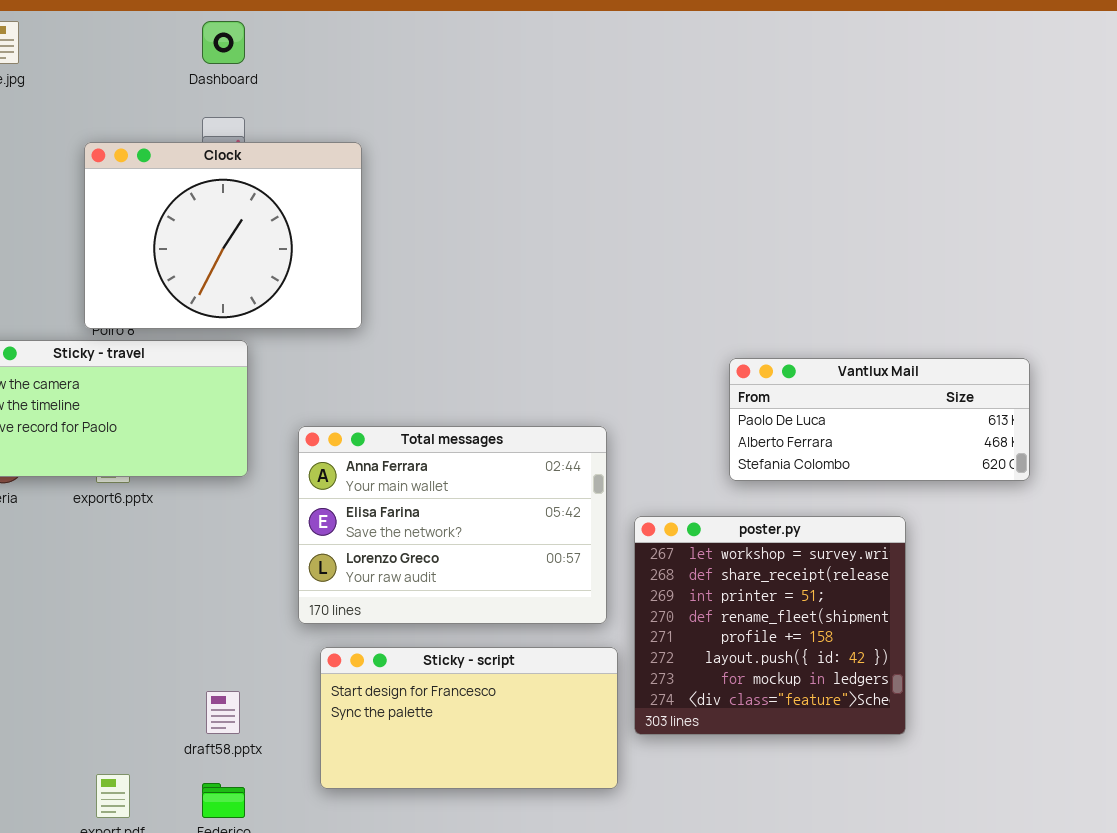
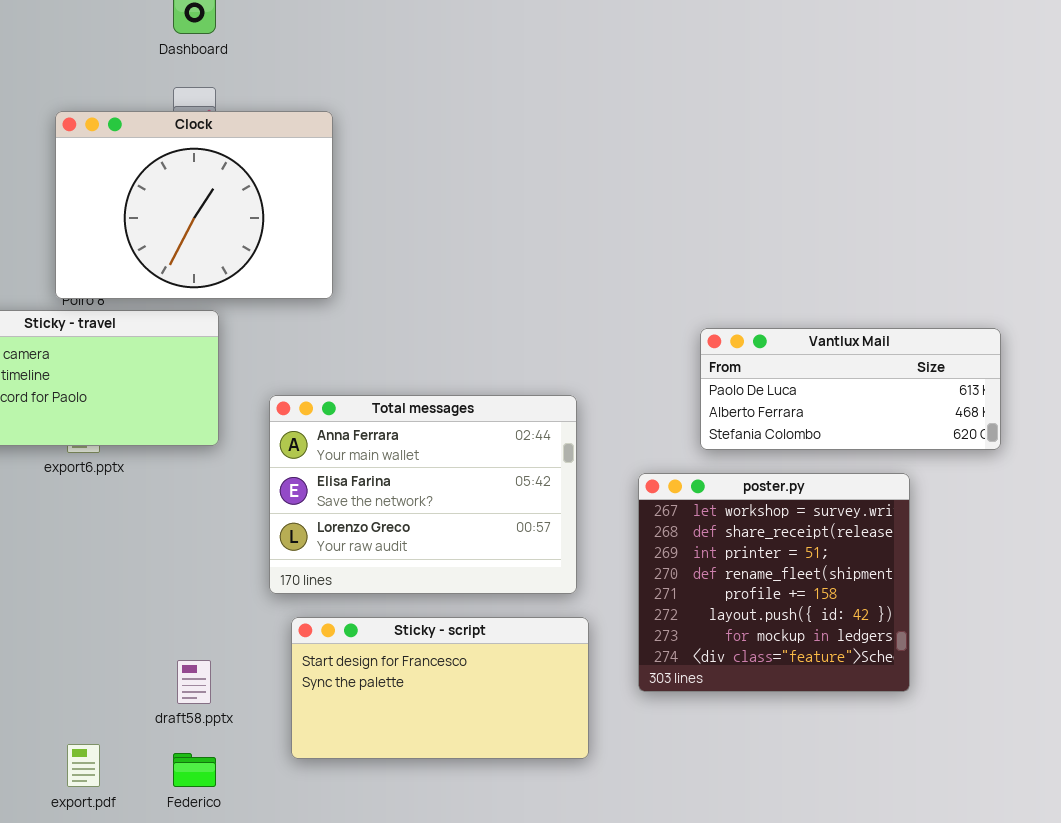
poster.py: [634,516,906,735] -> [638,473,910,692], moved

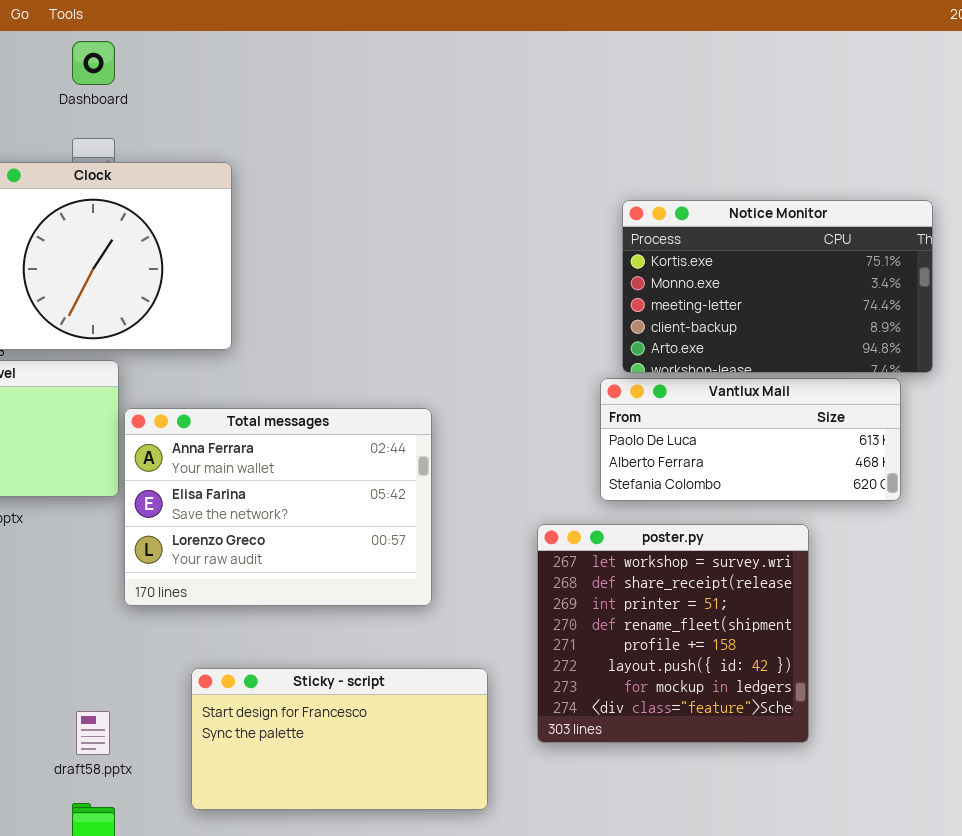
Notice Monitor: none -> [622,200,933,373], opened
Total messages: [269,395,577,594] -> [124,408,432,606], moved

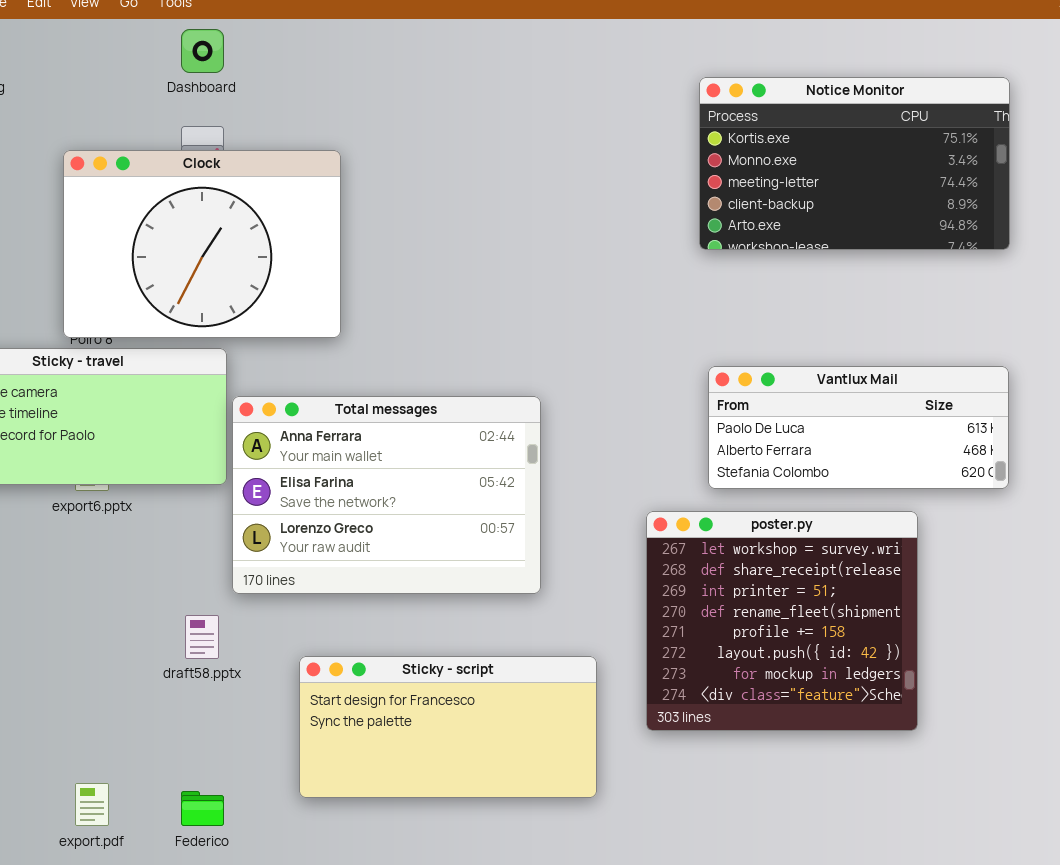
Notice Monitor: [622,200,933,373] -> [699,77,1010,250], moved
draft58.pptx: [76,711,110,755] -> [185,615,219,659], moved

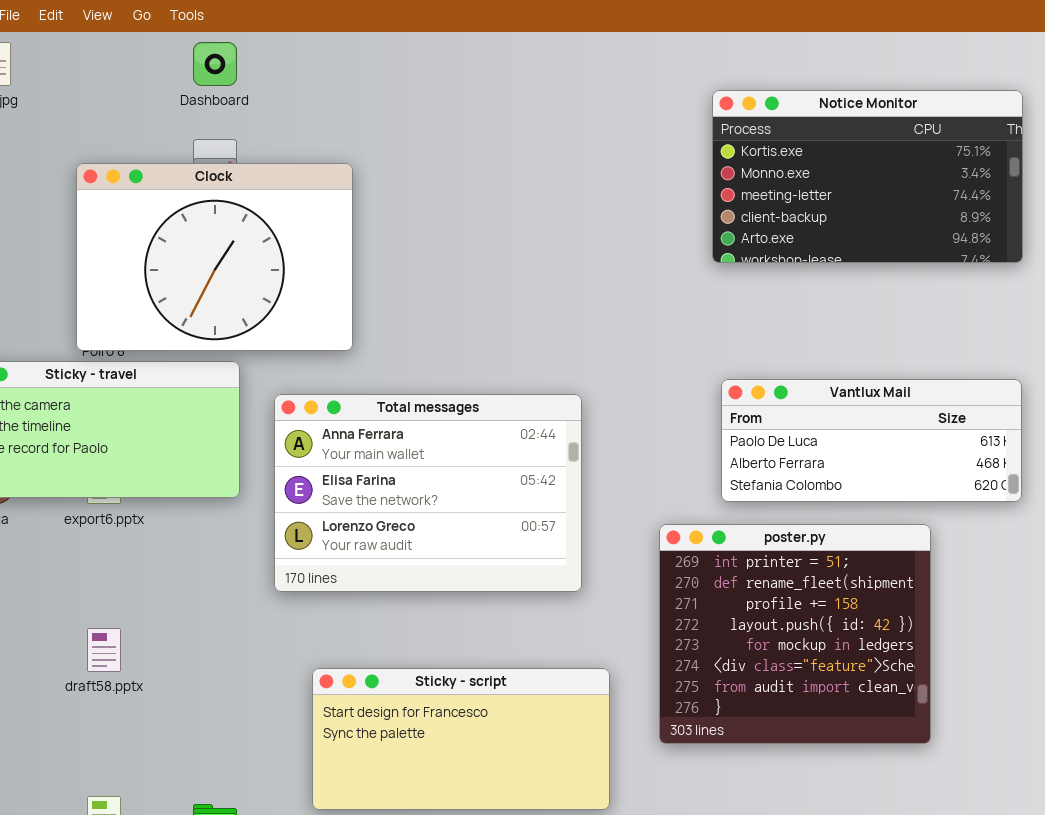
Total messages: [232,396,541,594] -> [274,394,582,592], moved
poster.py: [646,511,918,731] -> [659,524,931,744], scrolled down 2 rows
draft58.pptx: [185,615,219,659] -> [87,628,121,672], moved

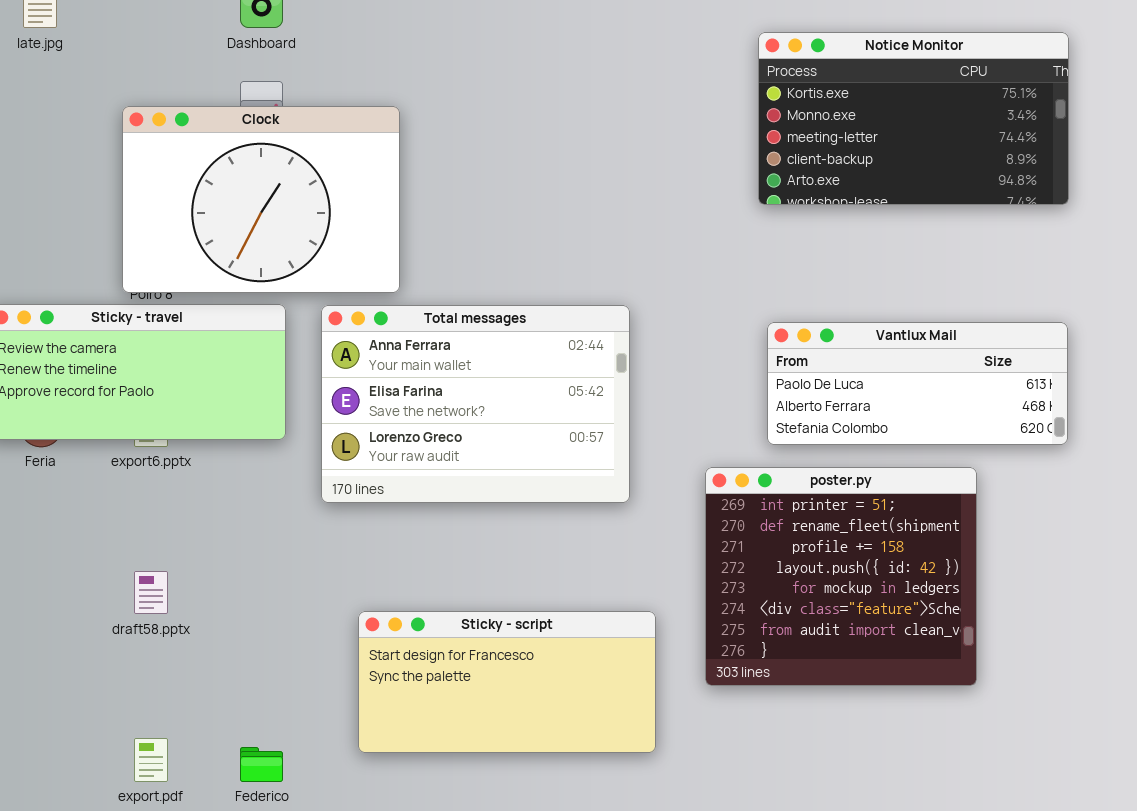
Total messages: [274,394,582,592] -> [321,305,630,503], moved

